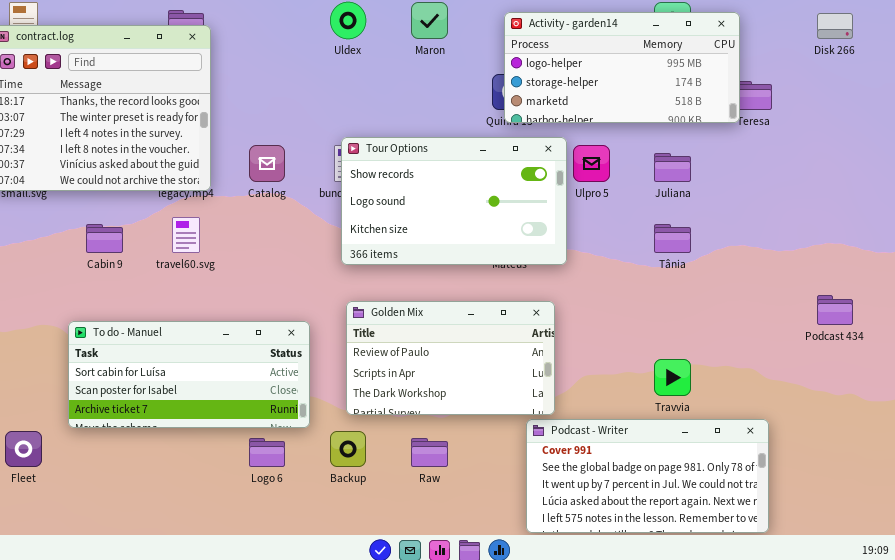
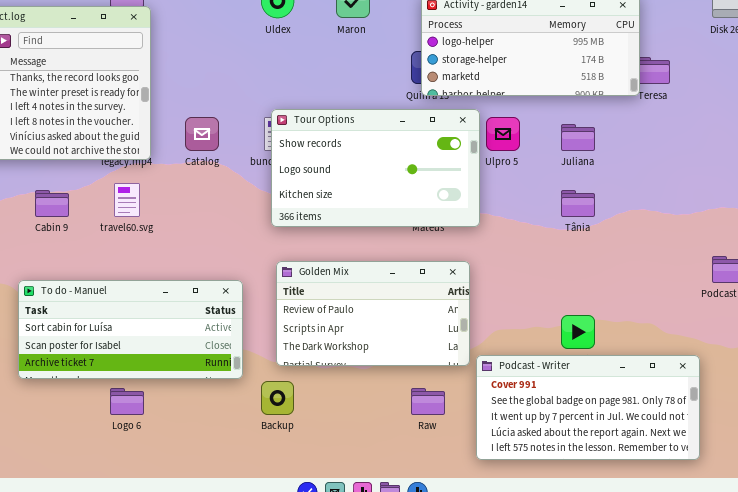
Podcast - Writer: [526,419,769,533] -> [476,355,700,460], moved
Logo 6: [249,438,285,467] -> [110,388,144,415], moved
Raw: [411,438,448,467] -> [411,388,445,415], moved

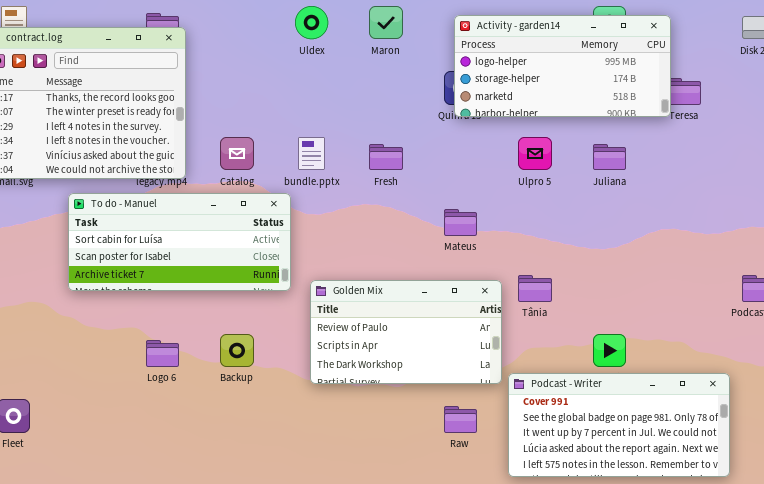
Tour Options: [271,109,480,227] -> none, closed
Tânia: [561,190,595,217] -> [518,275,552,302], moved
To do - Manuel: [18,280,243,379] -> [68,193,291,291], moved
Backup: [261,381,294,415] -> [220,334,254,367], moved
Logo 6: [110,388,144,415] -> [146,340,179,367], moved

